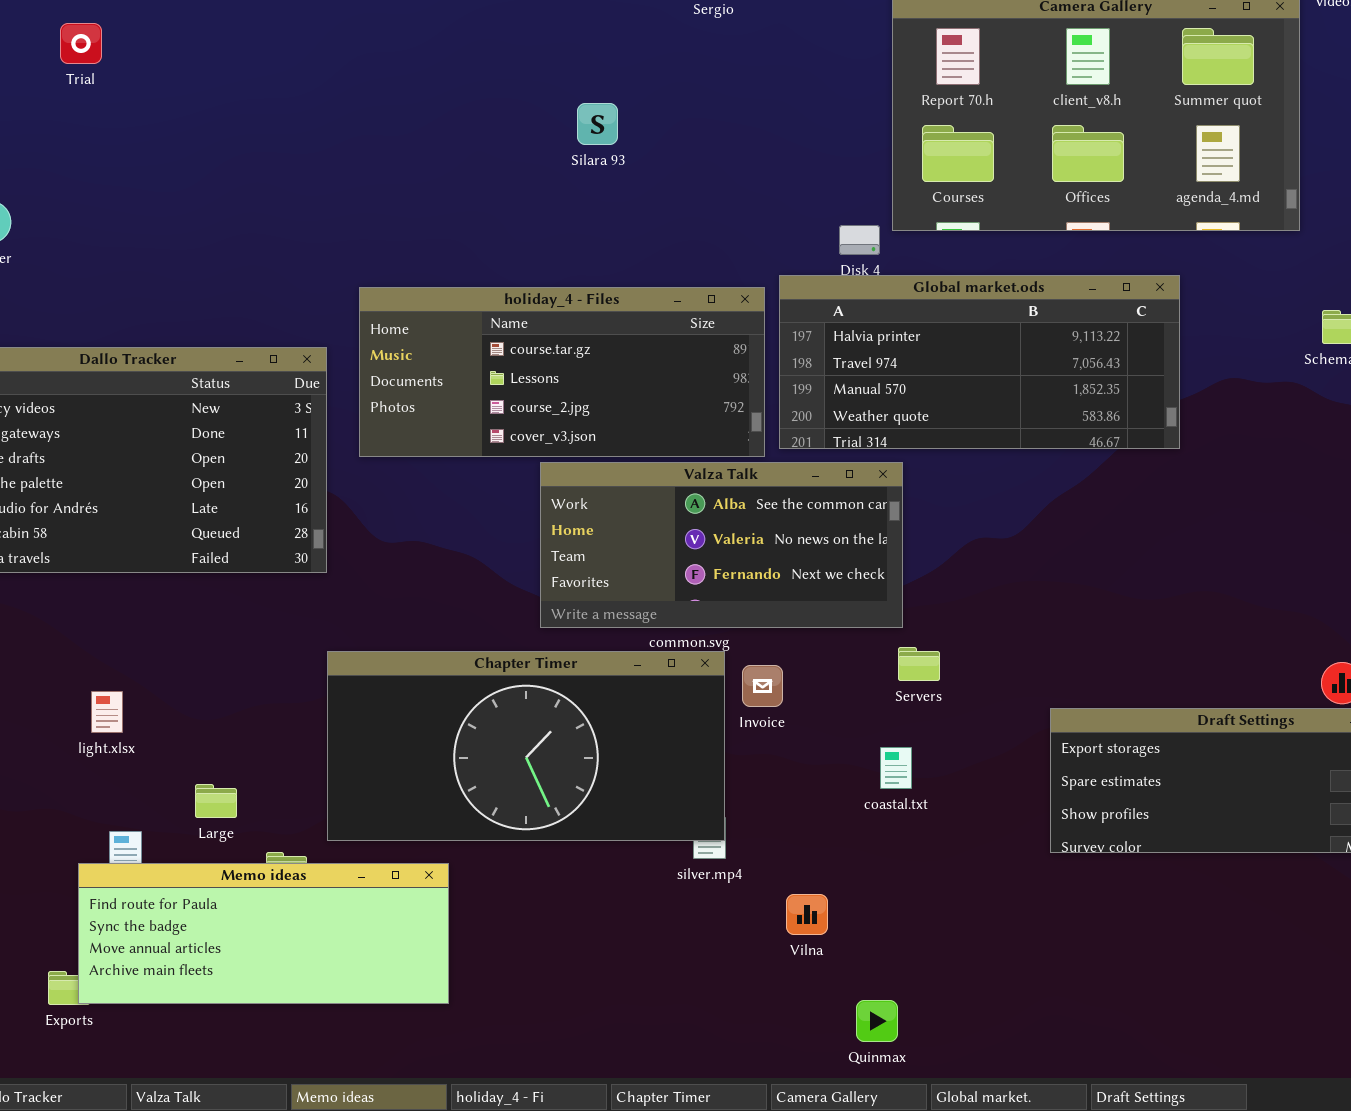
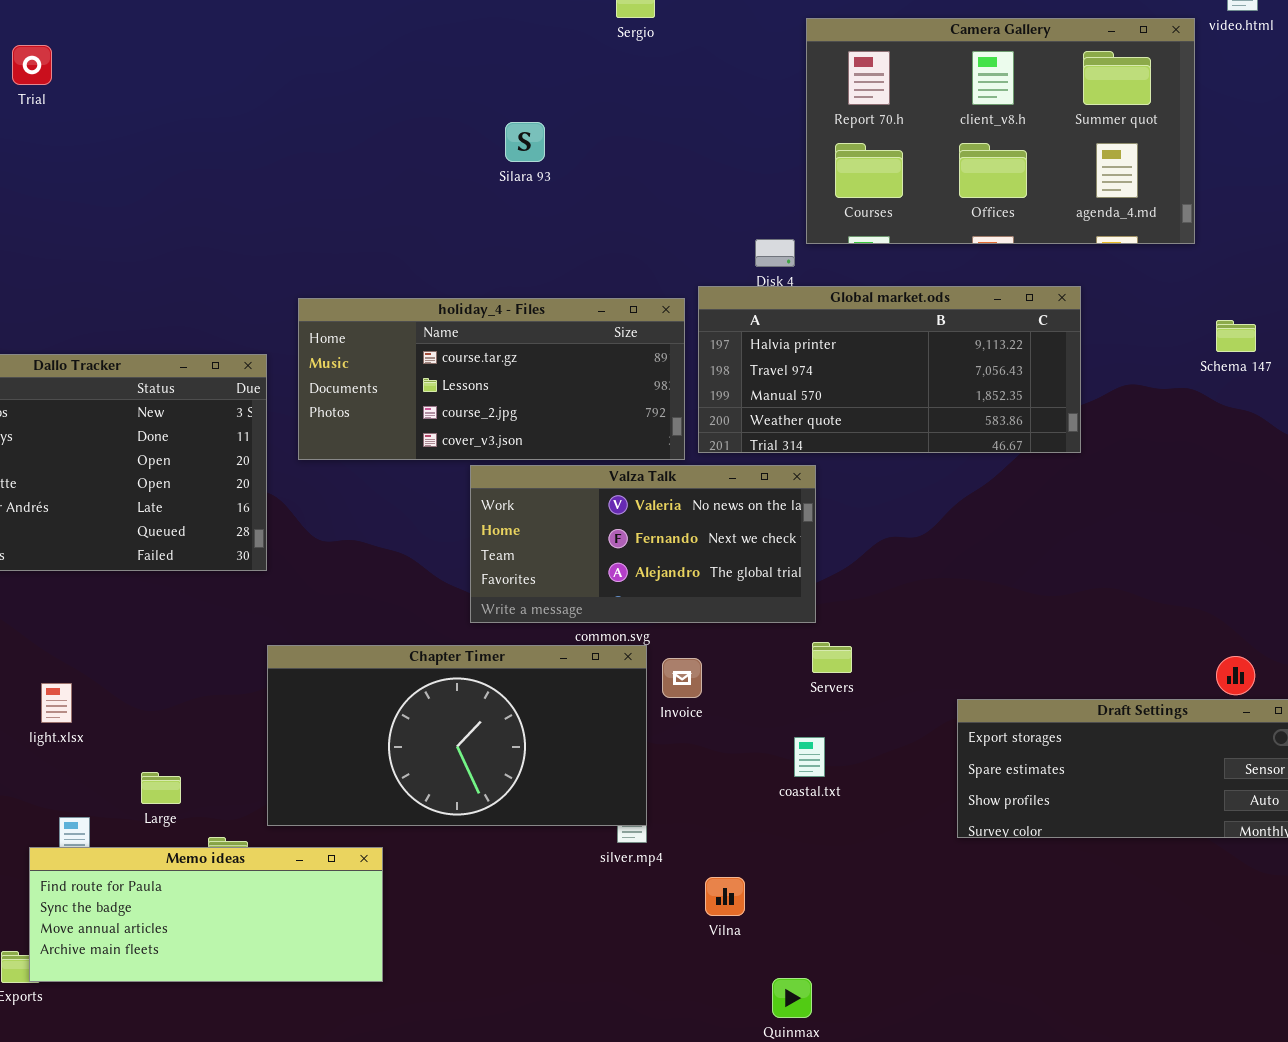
Valza Talk: [540,462,903,628] -> [470,465,816,623], scrolled down 1 row

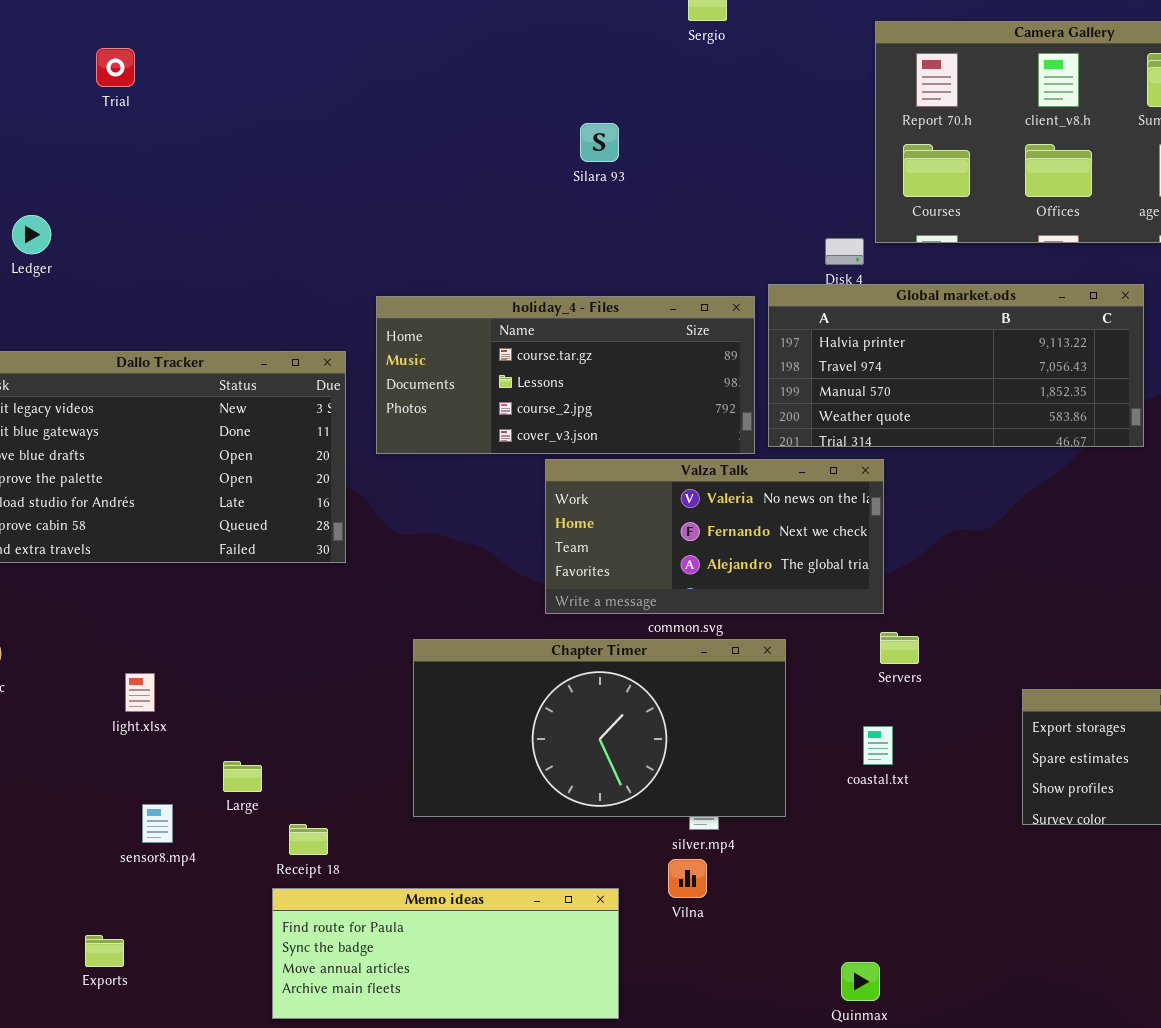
Chapter Timer: [267,645,647,826] -> [413,639,786,817], moved
Memo ideas: [29,847,383,982] -> [272,888,619,1019], moved
Vilna: [705,877,745,916] -> [668,859,707,898], moved

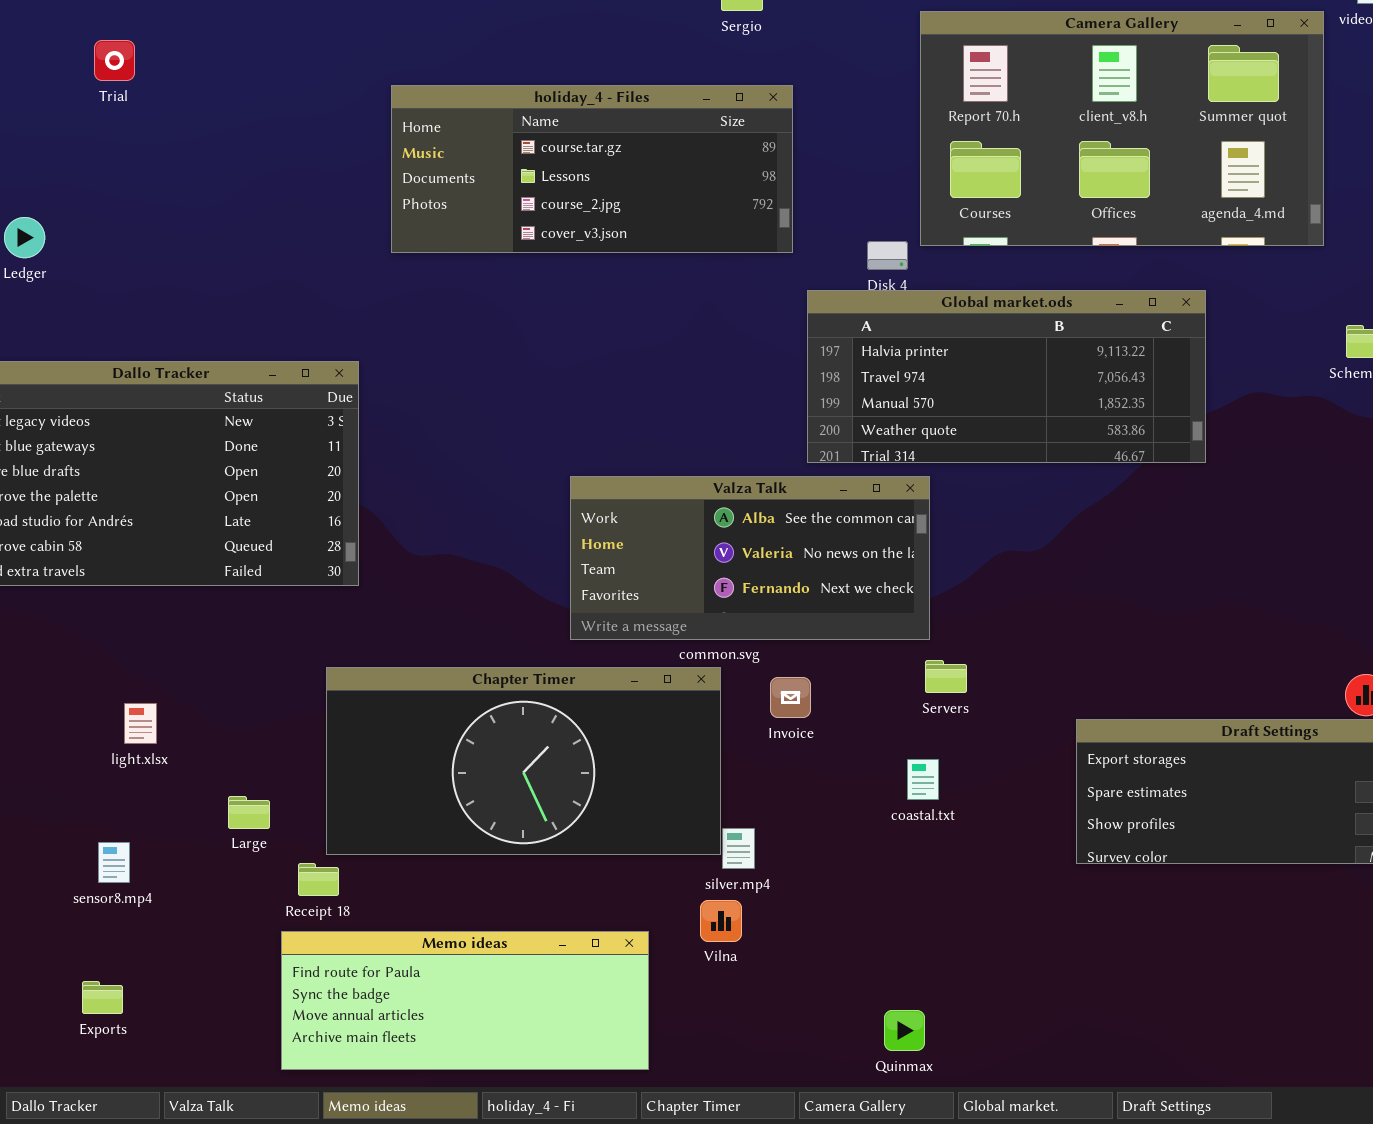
holiday_4 - Files: [376,296,755,454] -> [391,85,793,253], moved
Valza Talk: [545,459,884,614] -> [570,476,930,640], scrolled up 1 row
Chapter Timer: [413,639,786,817] -> [326,667,721,855], moved
sensor8.mp4: [142,804,173,843] -> [98,842,130,883], moved

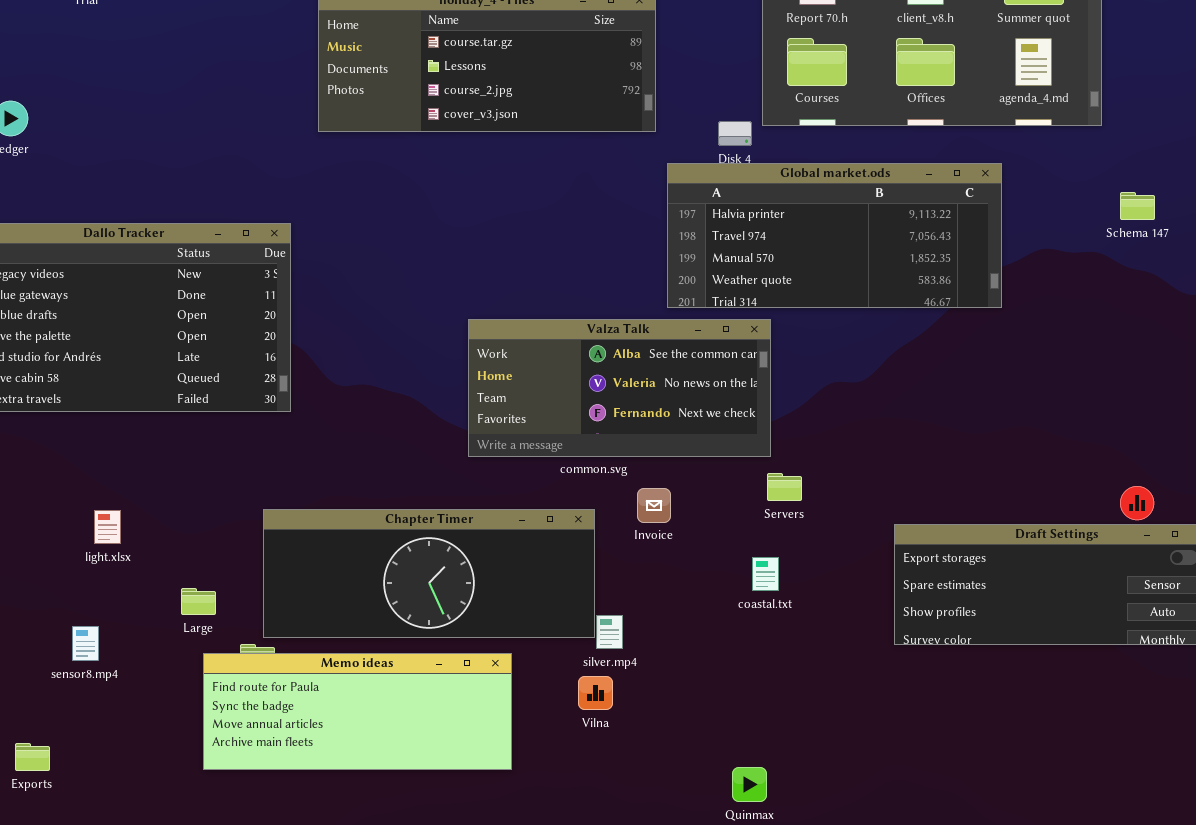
Chapter Timer: [326,667,721,855] -> [263,509,595,638], resized
Memo ideas: [281,931,649,1070] -> [203,653,512,770], moved
Exports: [82,981,123,1014] -> [15,743,50,771], moved

